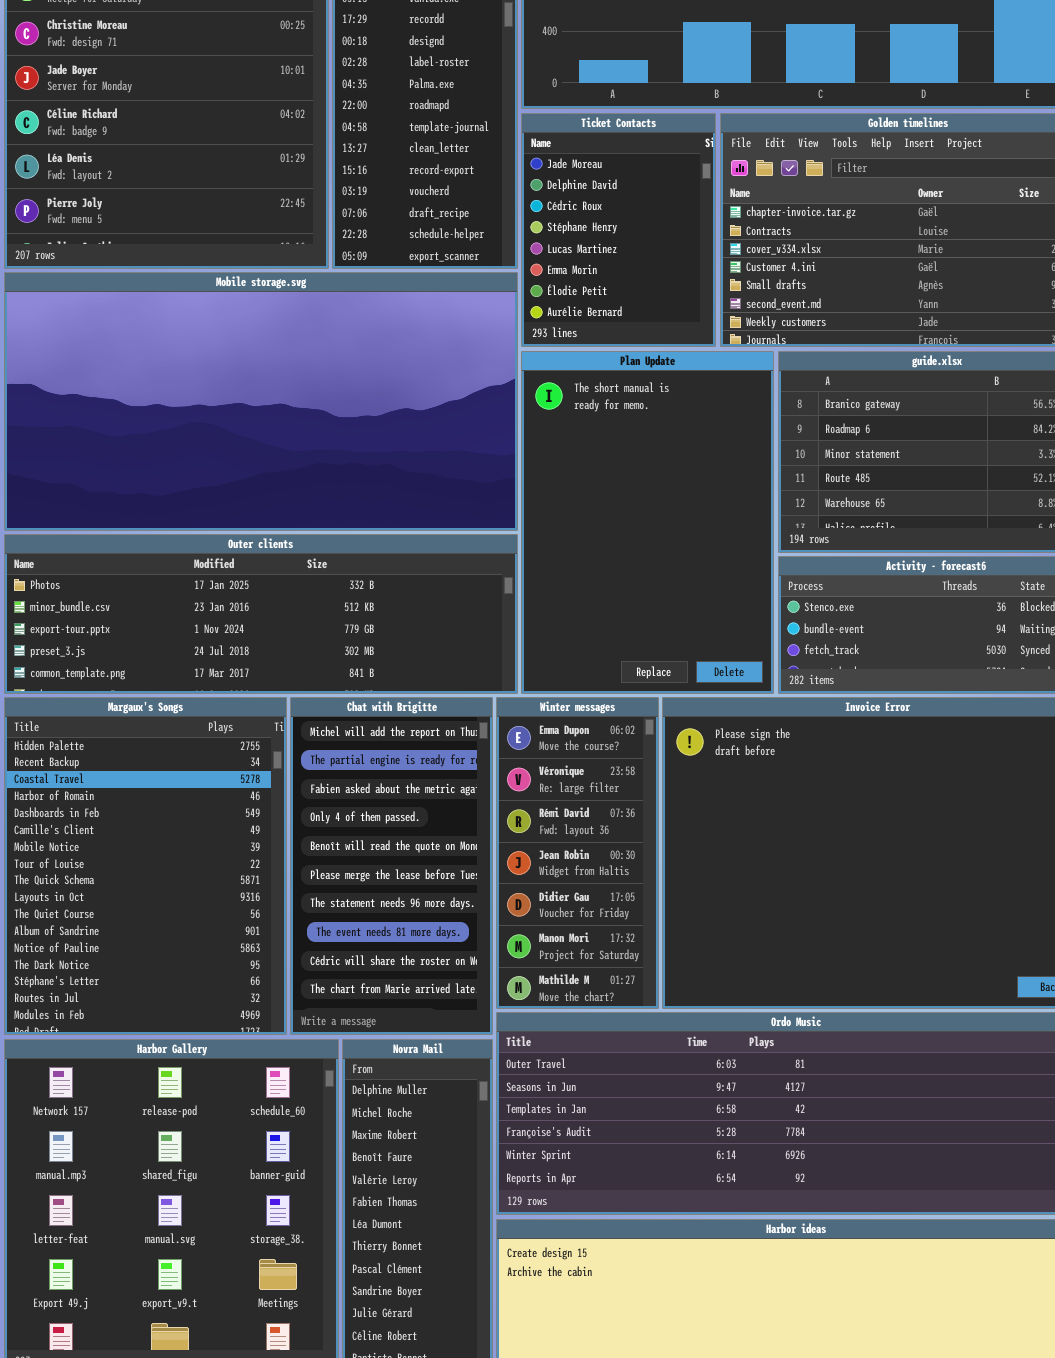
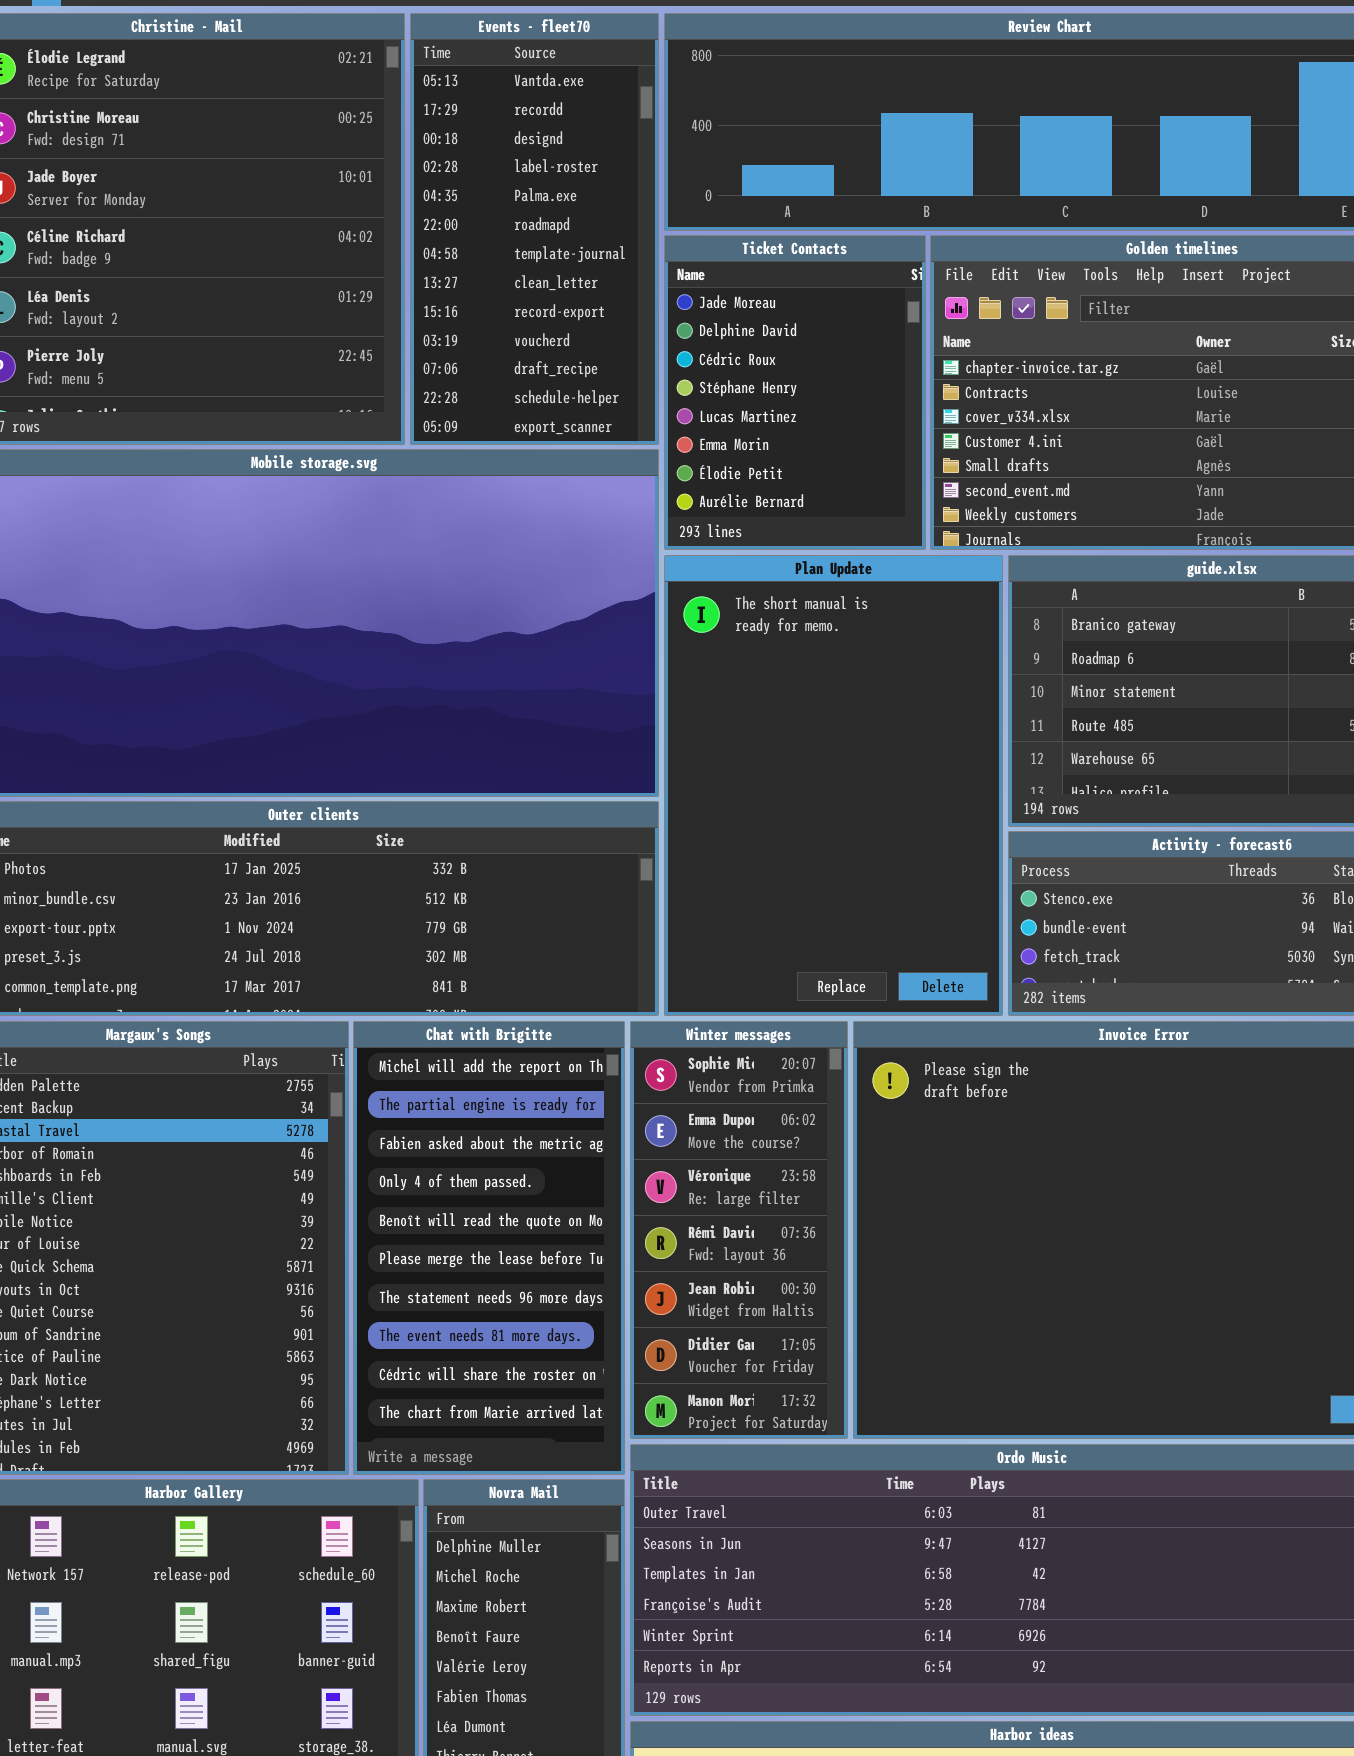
Winter messages: [496,697,659,1009] -> [630,1021,848,1439], scrolled up 1 row

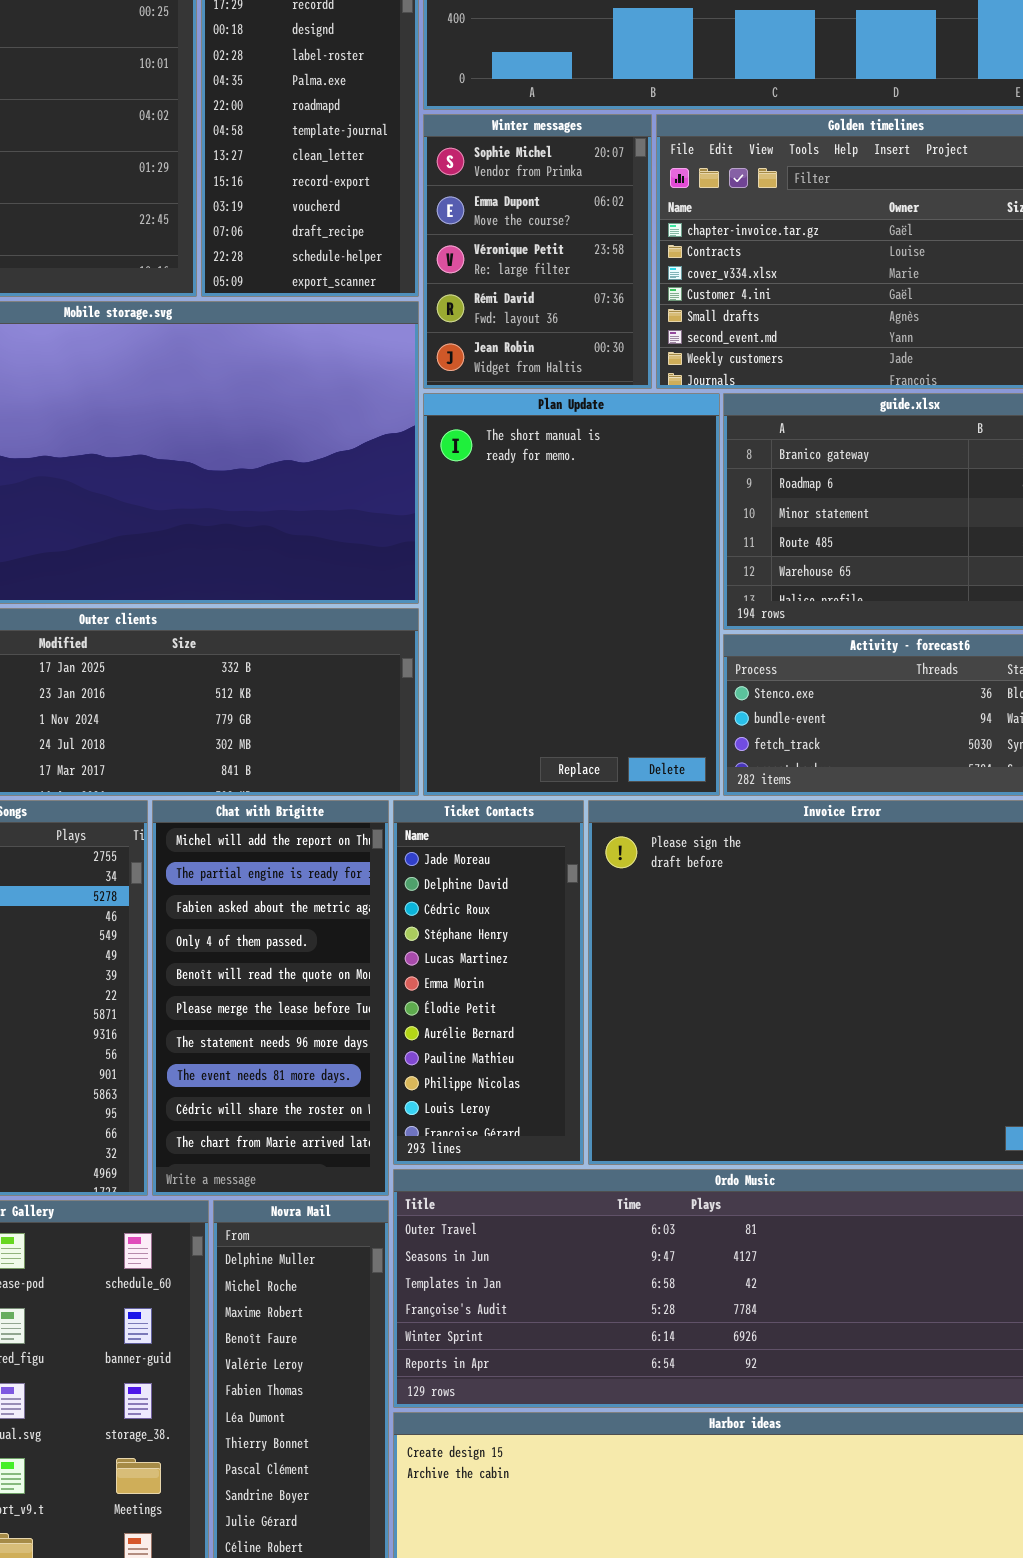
Ticket Contacts: [664,235,926,550] -> [393,800,584,1165], moved, resized
Winter messages: [630,1021,848,1439] -> [423,114,652,389], moved, resized

